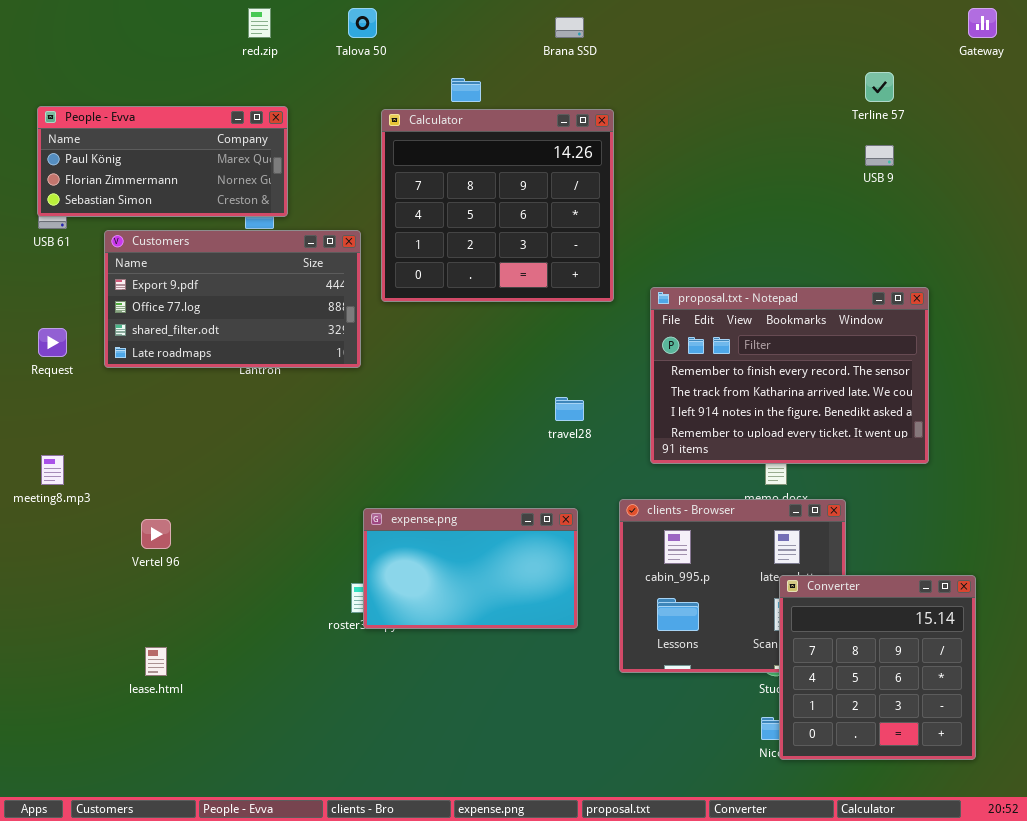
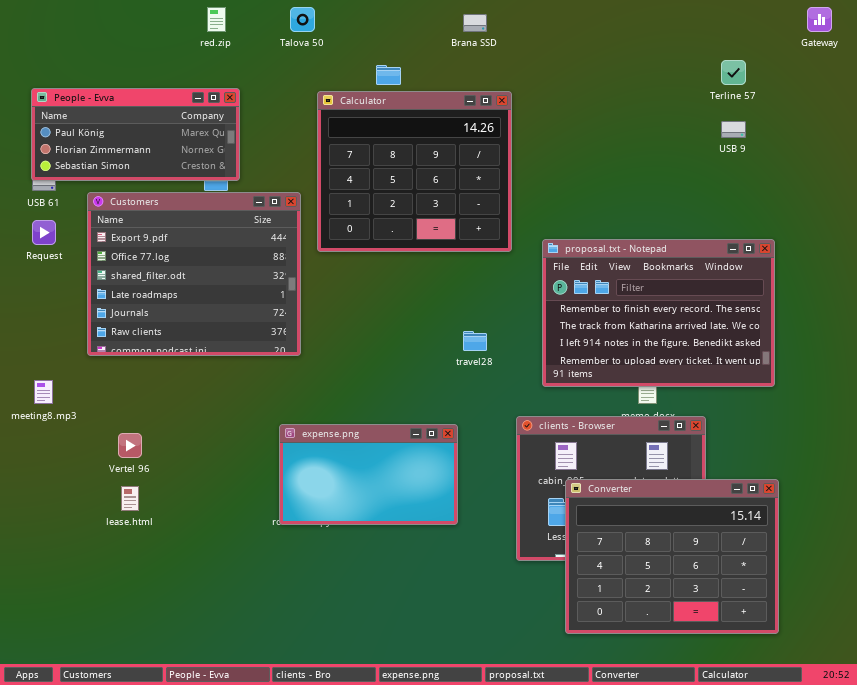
Customers: [104,230,361,368] -> [87,192,301,356], resized
Request: [38,328,67,357] -> [32,220,56,245], moved
expense.png: [363,508,578,629] -> [279,424,458,525], moved
Converter: [779,575,976,760] -> [565,479,779,634], moved, resized
lease.html: [145,647,167,676] -> [121,486,139,511], moved

